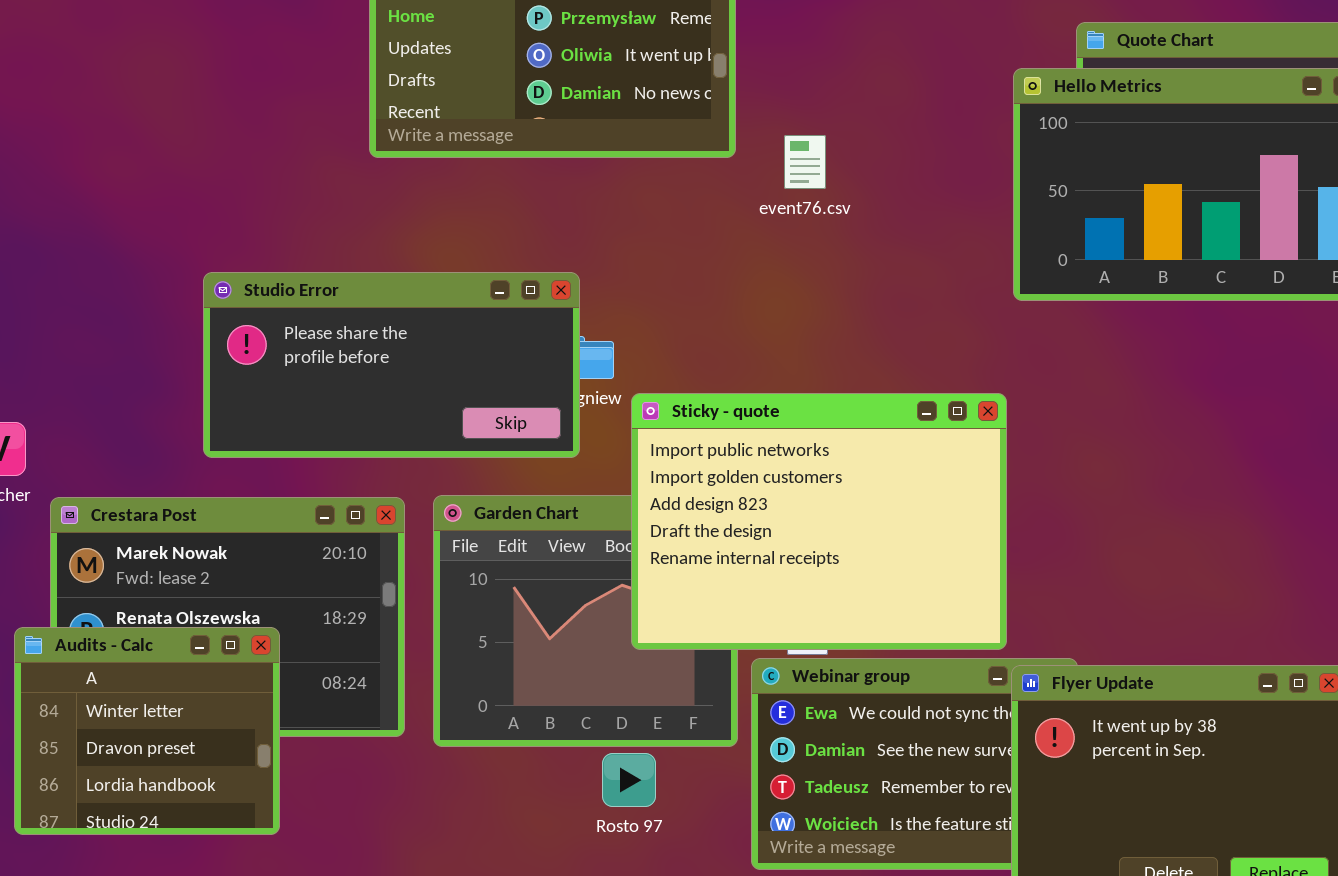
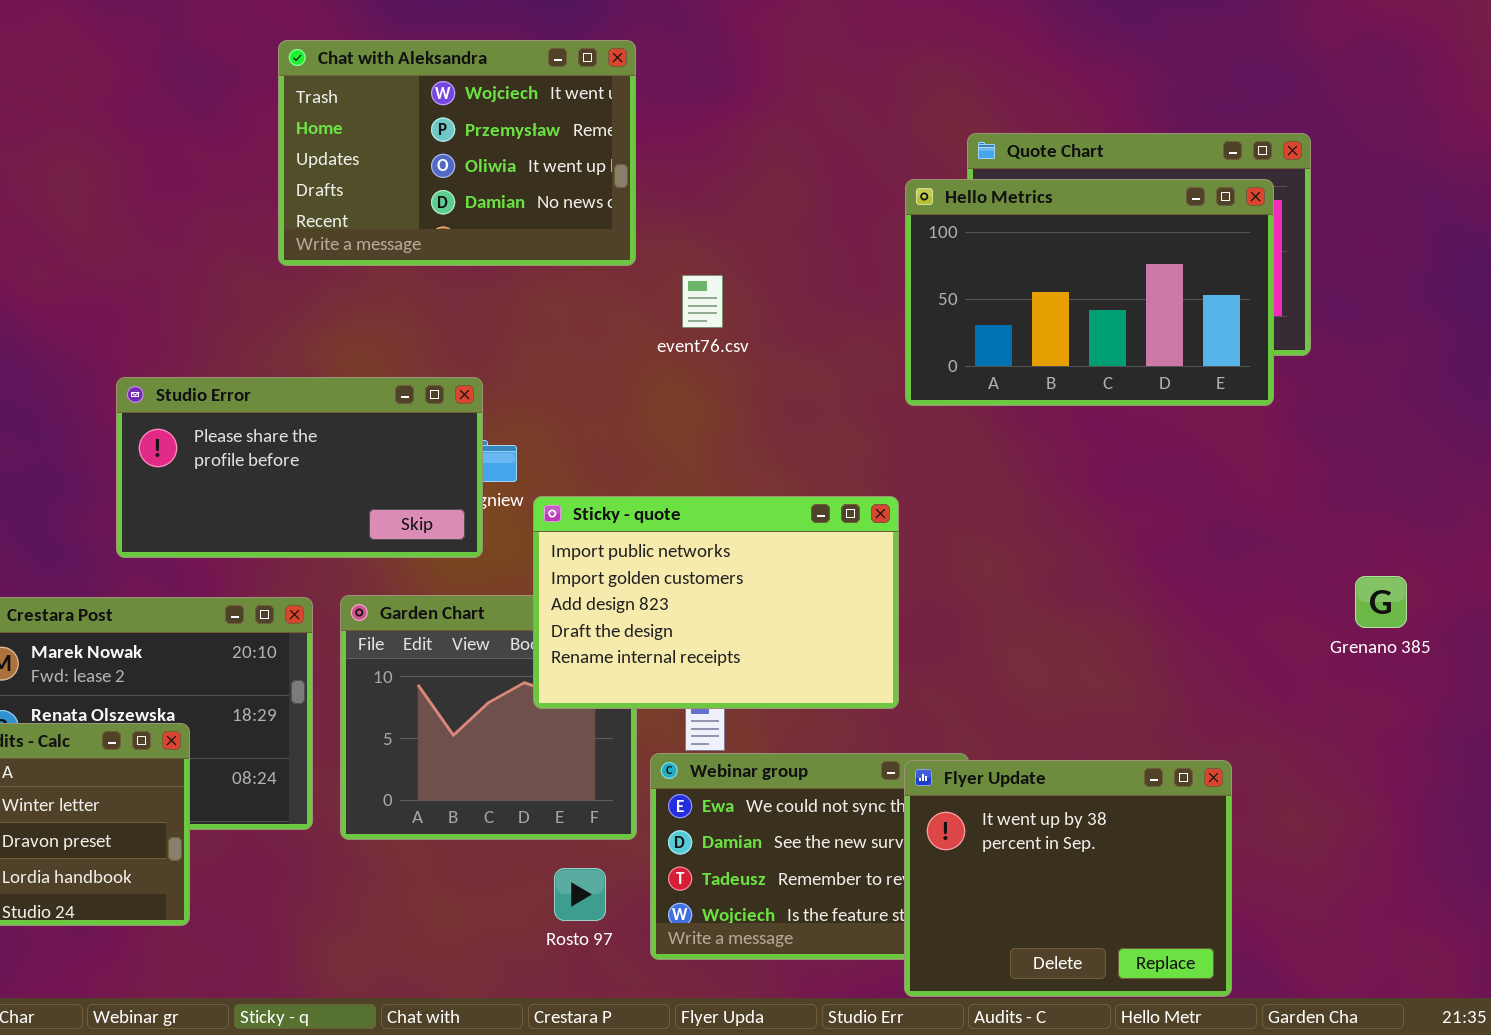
event76.csv: [784,135,826,189] -> [682,275,723,328], moved
Sticky - quote: [631,393,1007,650] -> [533,496,899,709], resized
Rosto 97: [602,753,656,807] -> [554,868,606,921], moved

